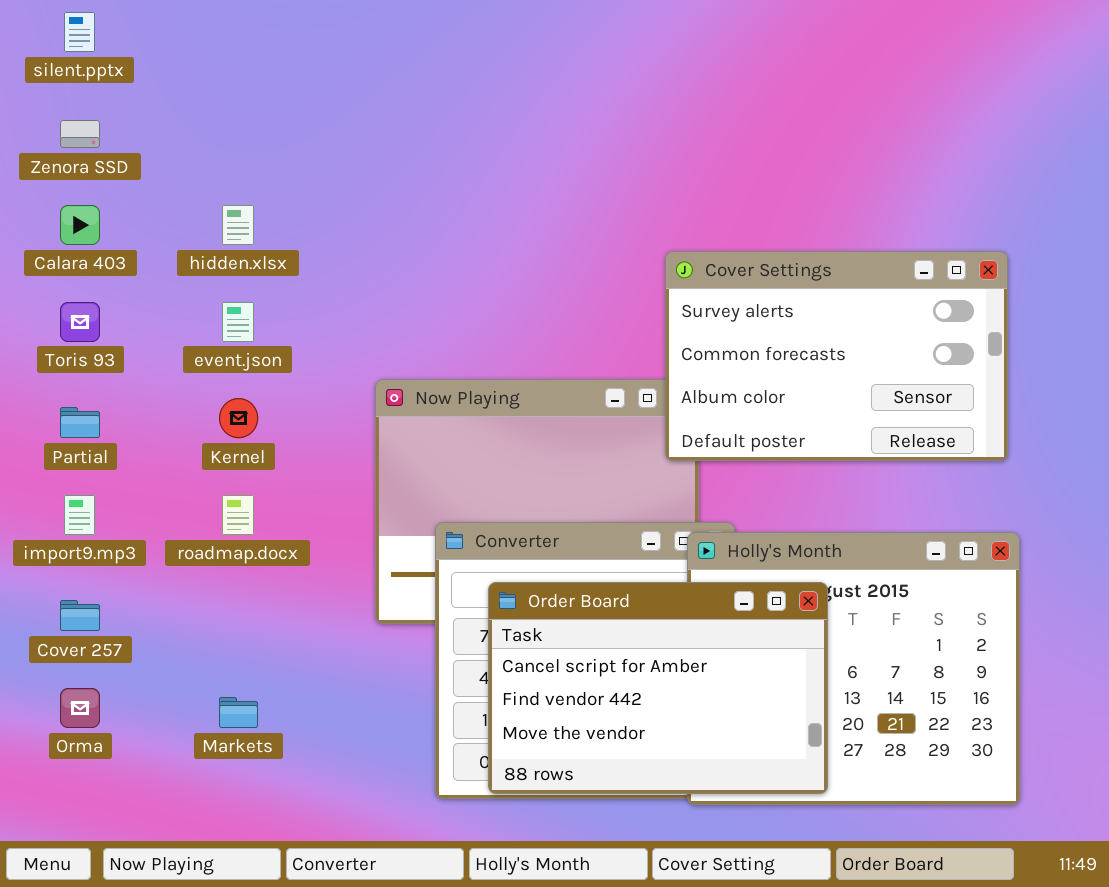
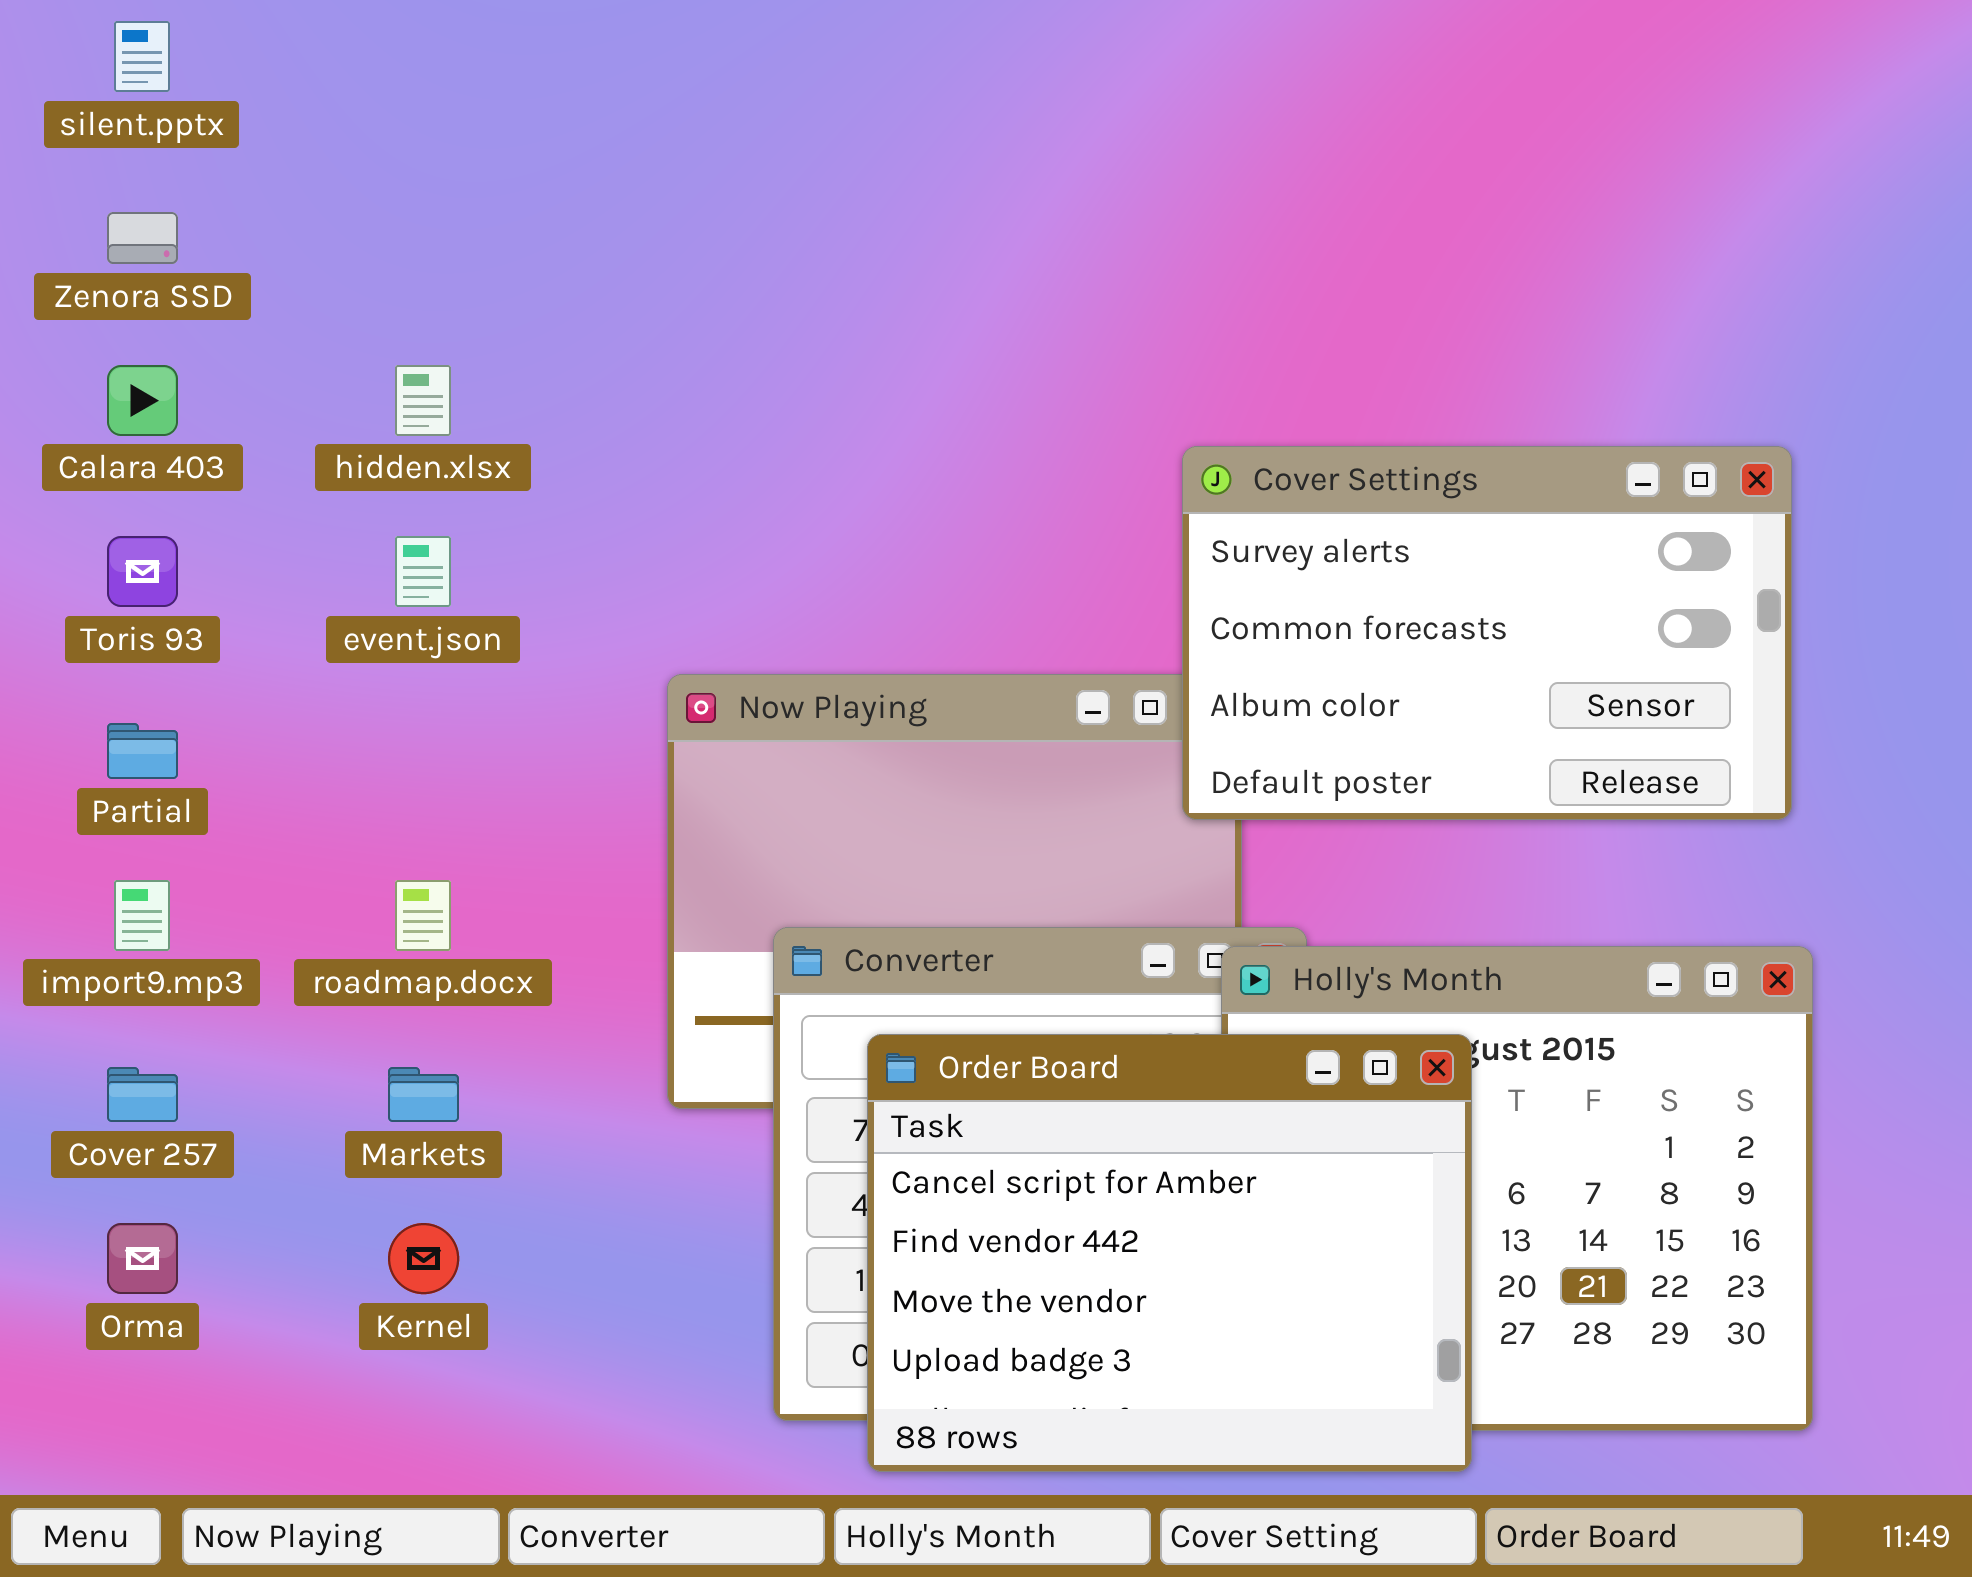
Kernel: [219,398,258,438] -> [388,1223,459,1294], moved
Order Board: [488,582,828,794] -> [867,1034,1472,1472], resized
Markets: [219,697,258,728] -> [388,1067,459,1122], moved

